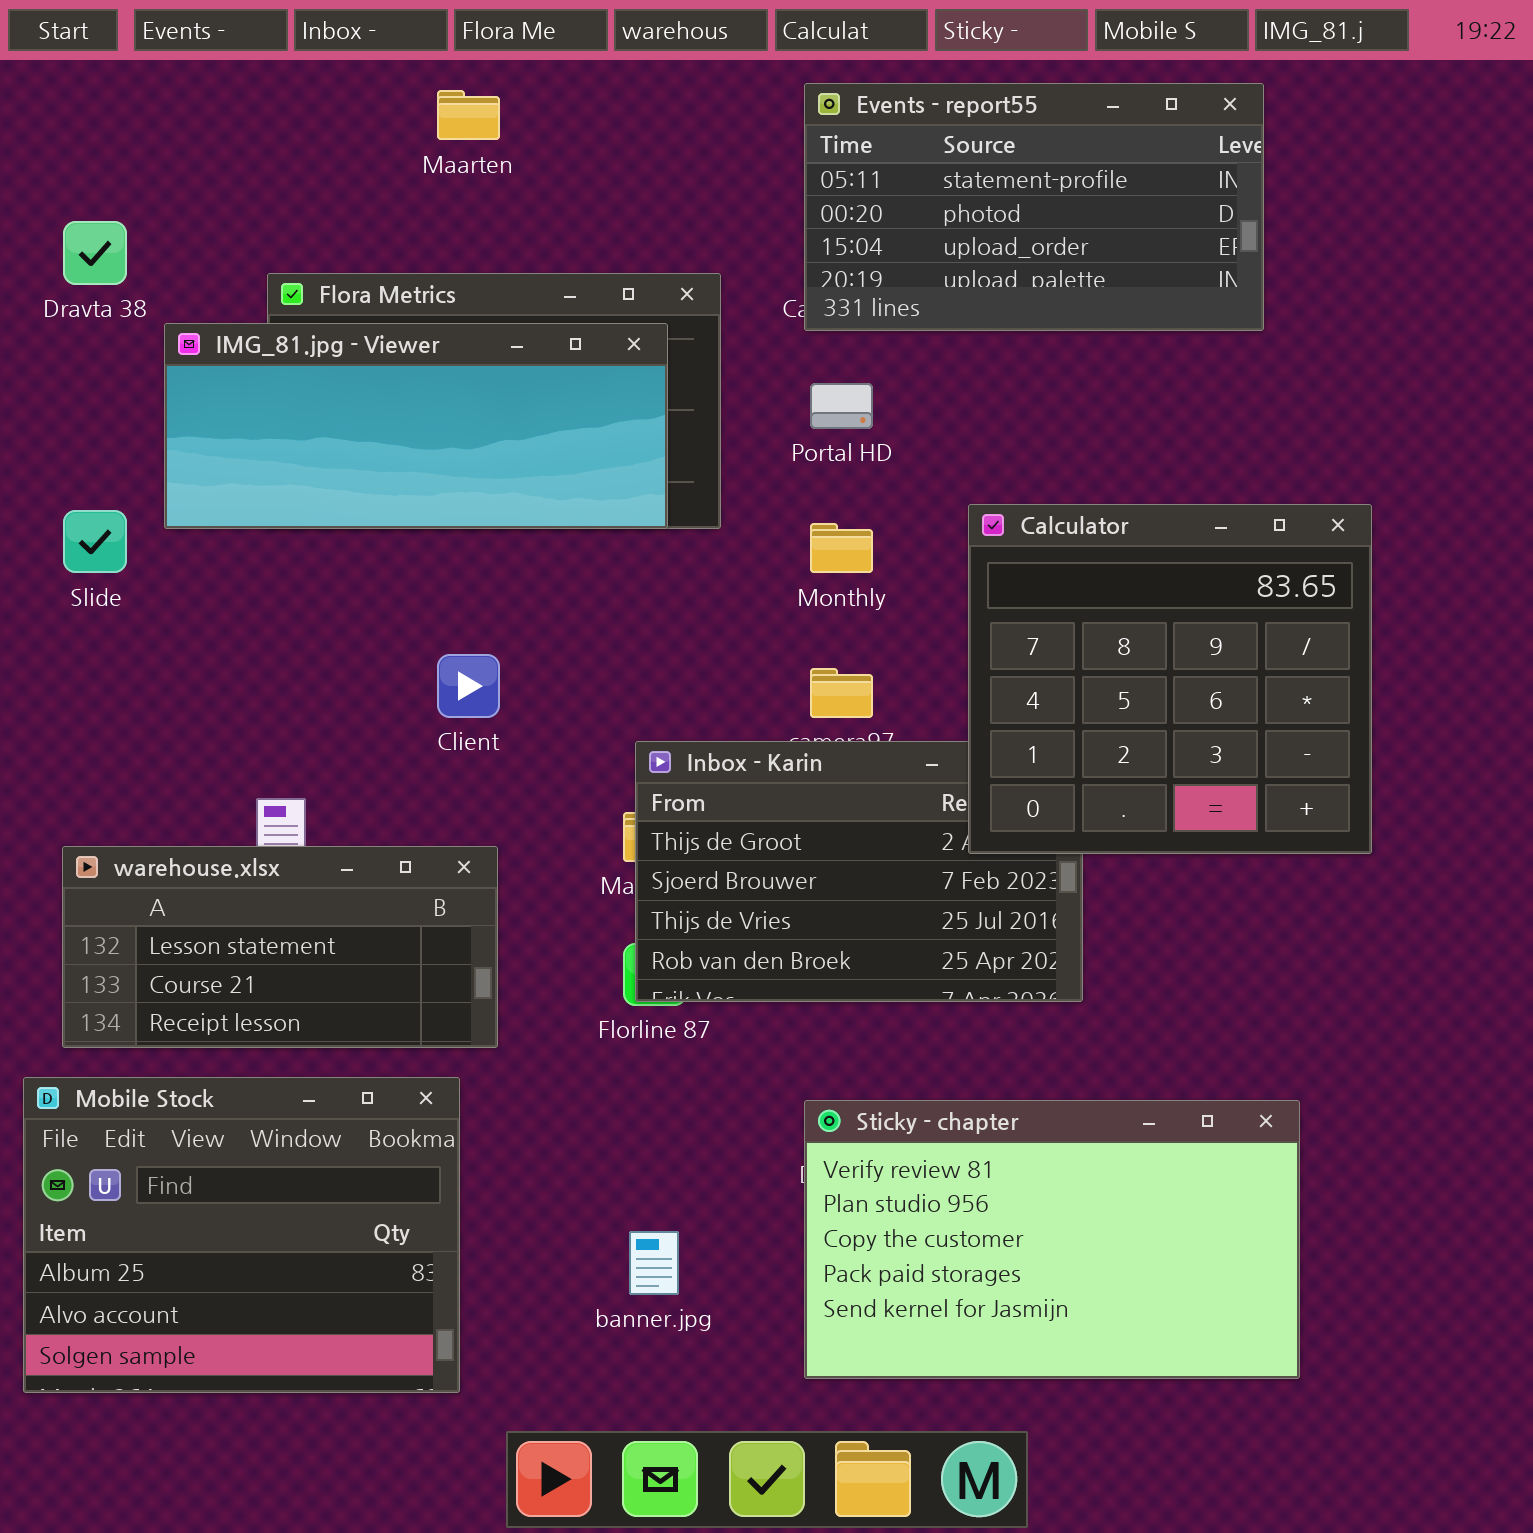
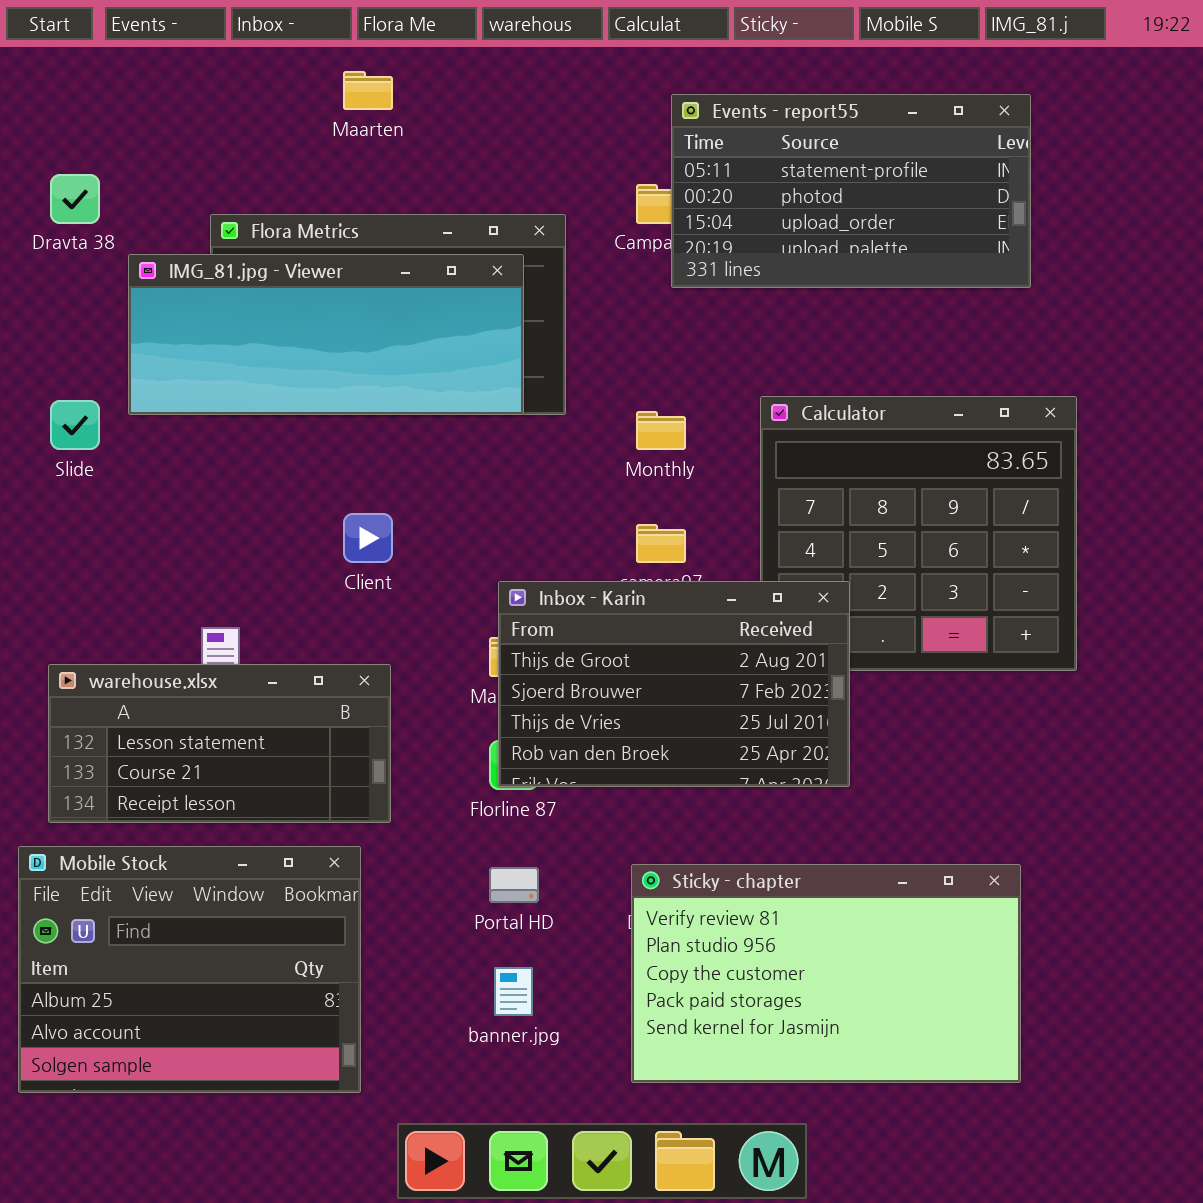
Events - report55: [804,83,1264,331] -> [671,94,1031,288], moved
Portal HD: [810,383,873,429] -> [489,867,539,903], moved
Inbox - Karin: [635,741,1083,1002] -> [498,581,850,787], raised

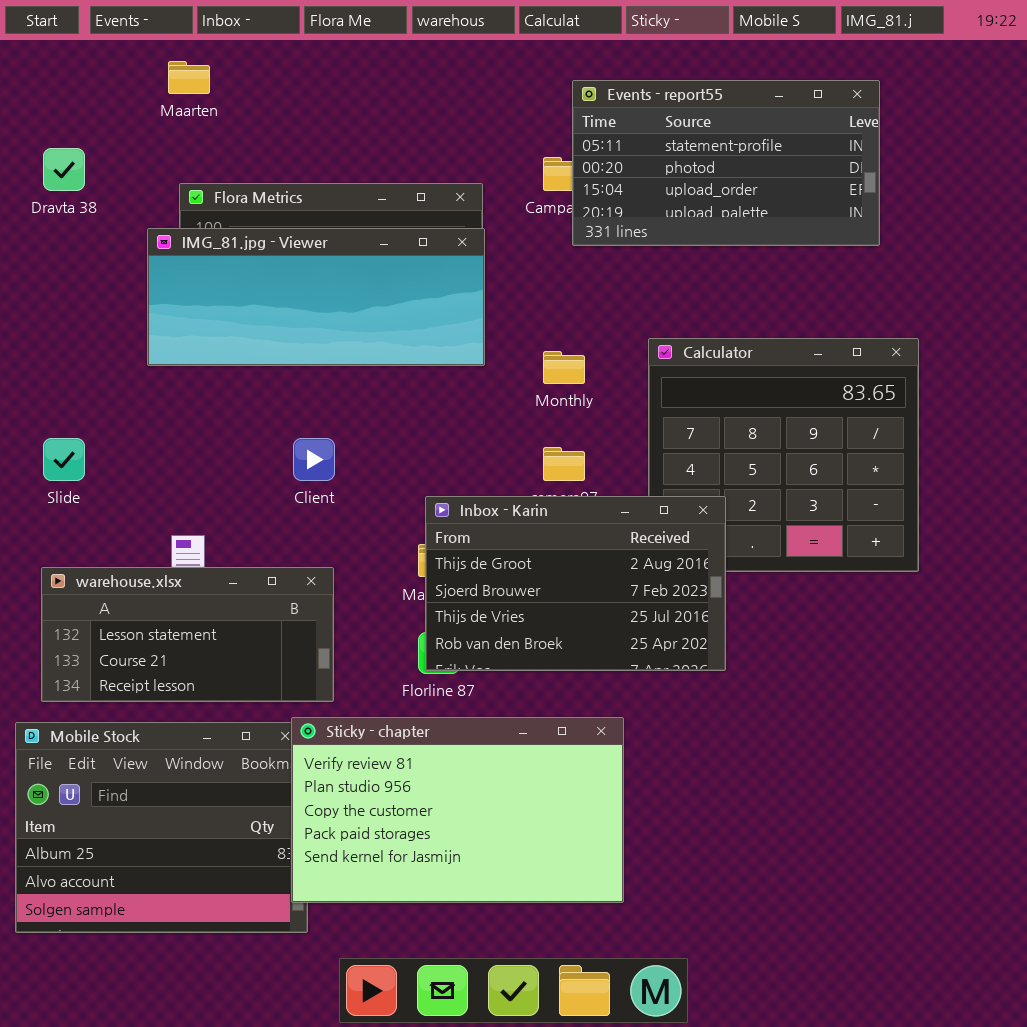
Maarten: [343,71,393,110] -> [168,61,210,94], moved
IMG_81.jpg - Viewer: [128,254,524,415] -> [147,228,485,366], moved
Slide: [50,400,100,450] -> [43,438,85,481], moved
Sticky - chapter: [631,864,1021,1083] -> [291,717,624,903], moved

